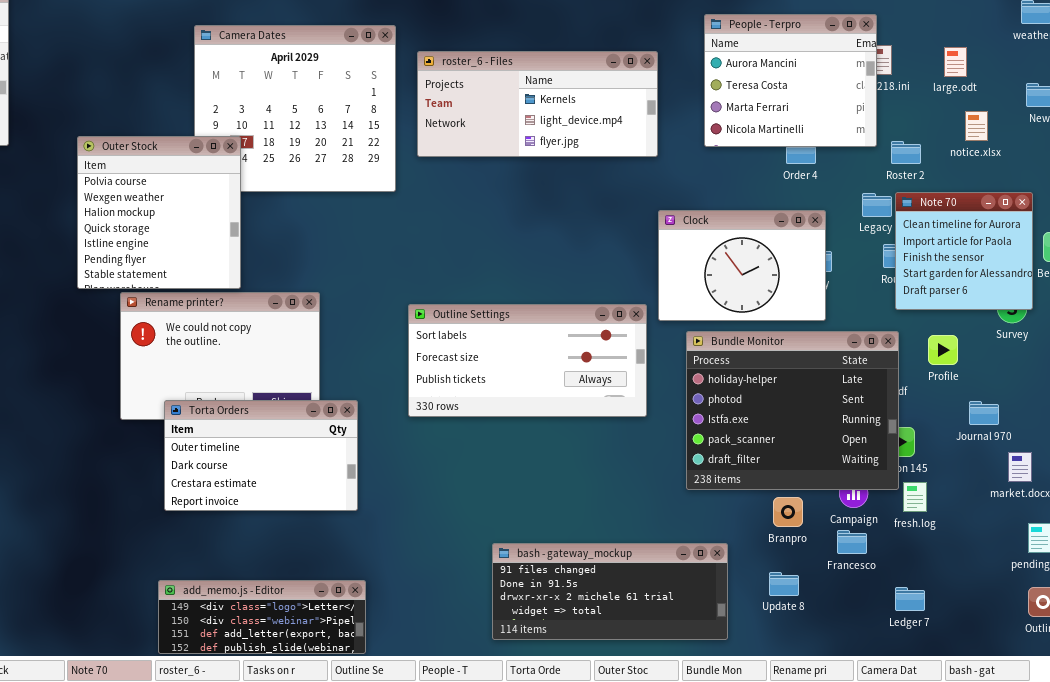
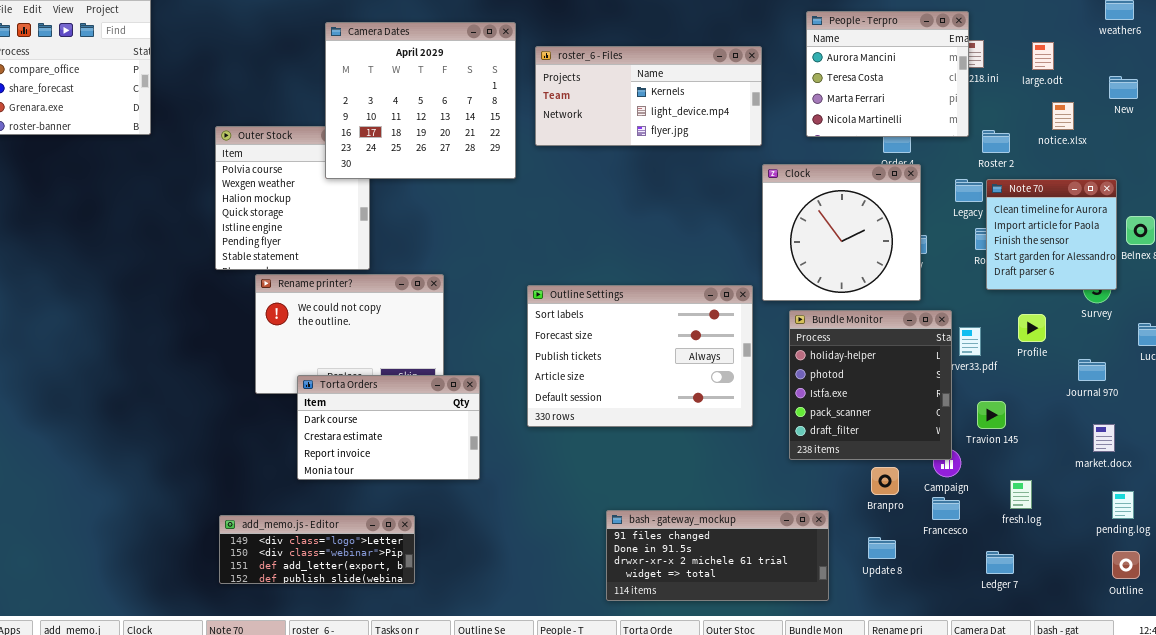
Camera Dates: [194,25,396,192] -> [325,22,516,179], raised
Clock: [658,210,826,321] -> [762,164,921,301], resized
Outline Settings: [408,304,647,417] -> [527,285,753,427], resized
Bundle Monitor: [686,331,899,490] -> [789,310,952,460], resized
Torta Orders: [164,400,358,511] -> [297,375,480,480], scrolled down 1 row
Journal 970: [969,401,999,425] -> [1078,359,1106,381], moved
fresh.log: [903,482,927,512] -> [1010,480,1032,509], moved
add_memo.js - Editor: [158,580,366,654] -> [219,515,415,584], moved

